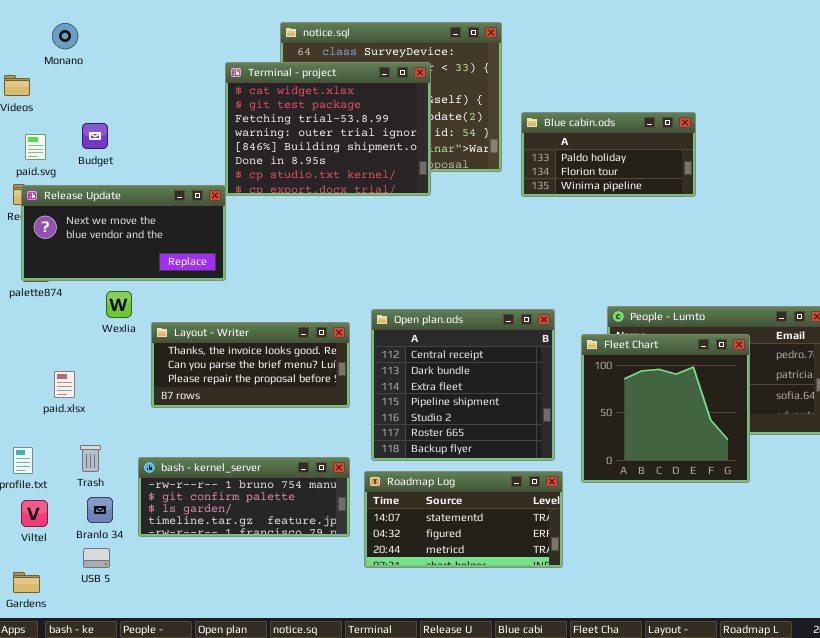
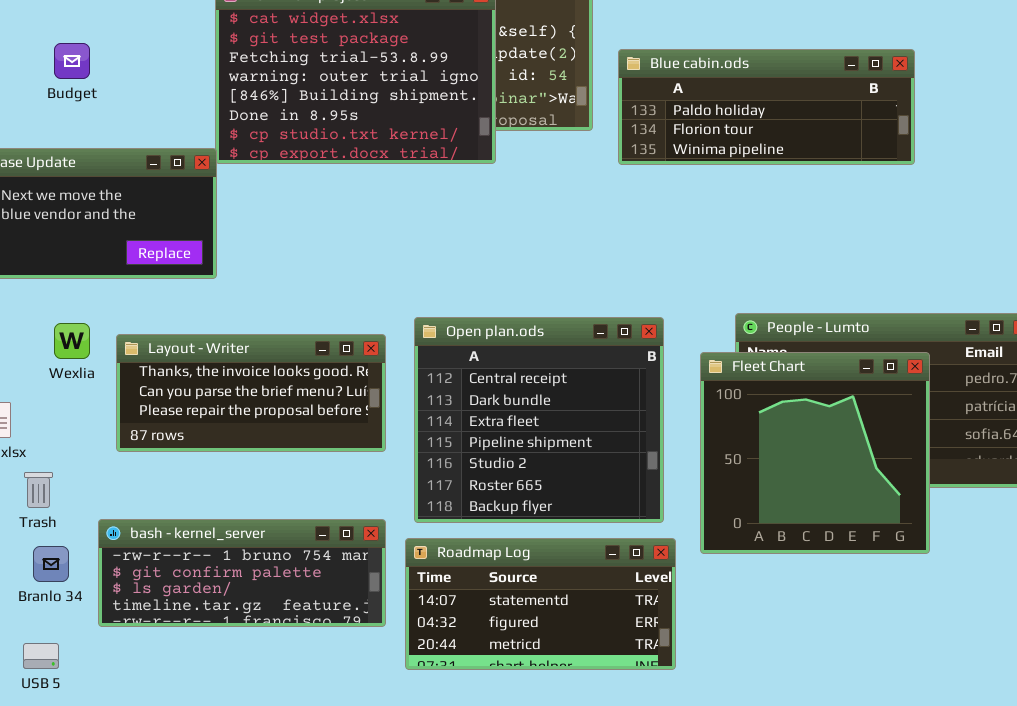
Blue cabin.ods: [521,112,696,197] -> [618,49,915,165], resized
Budget: [82,123,108,149] -> [54,43,90,79], moved
Wexlia: [106,291,132,318] -> [54,323,90,359], moved
Trash: [80,445,101,472] -> [24,472,53,508], moved
Branlo 34: [87,497,113,523] -> [33,546,69,582], moved

